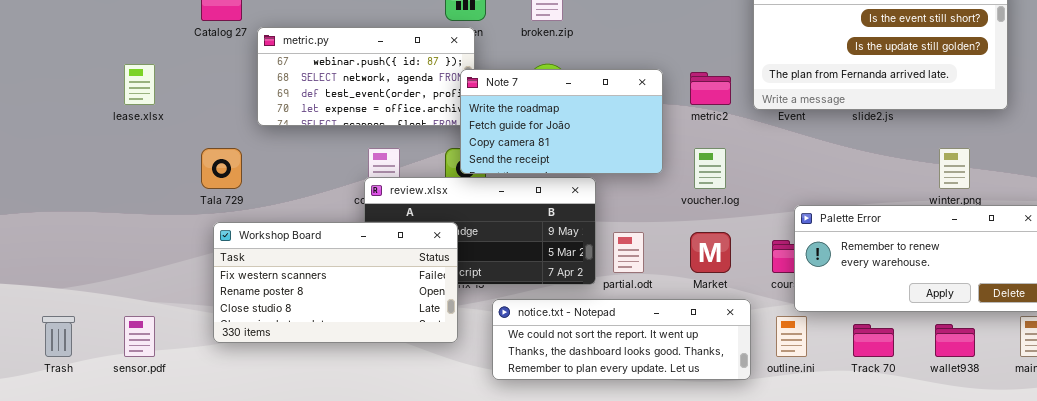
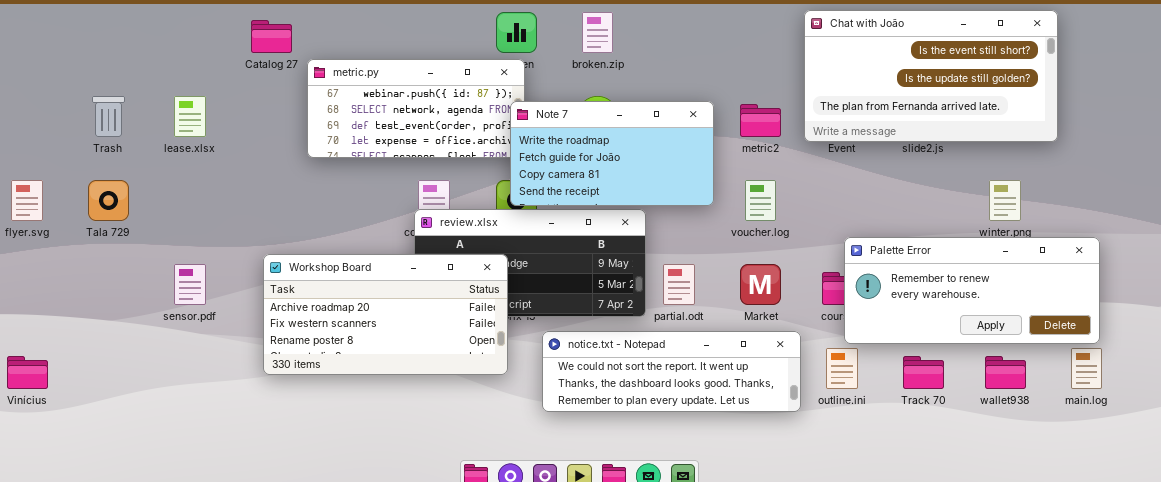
Tala 729: [201,148,242,189] -> [88,180,129,221], moved
Workshop Board: [213,222,458,343] -> [263,254,508,375], scrolled up 1 row
Trash: [42,316,75,357] -> [92,96,125,137], moved
sensor.pdf: [124,316,155,357] -> [174,264,206,305], moved

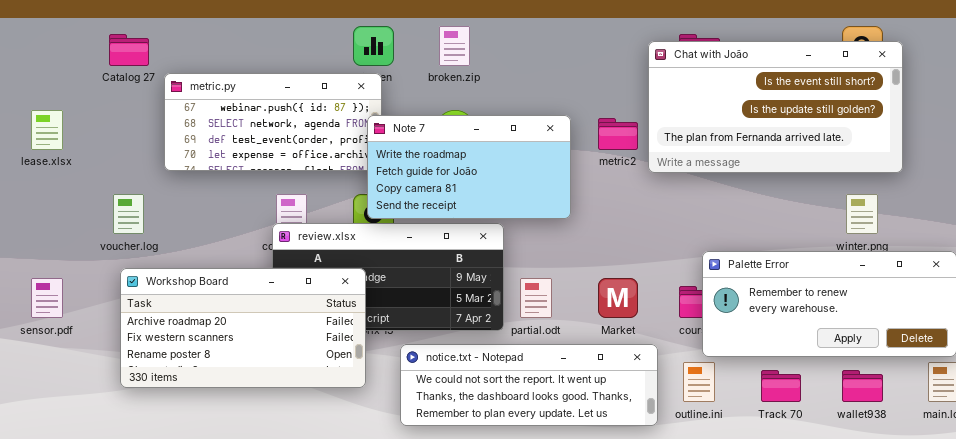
Chat with João: [804,10,1058,142] -> [648,41,903,173], moved
voucher.log: [745,180,776,221] -> [113,194,144,234], moved

